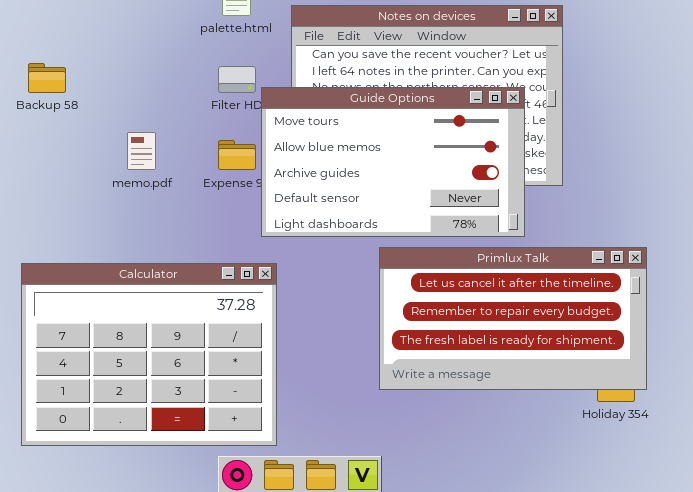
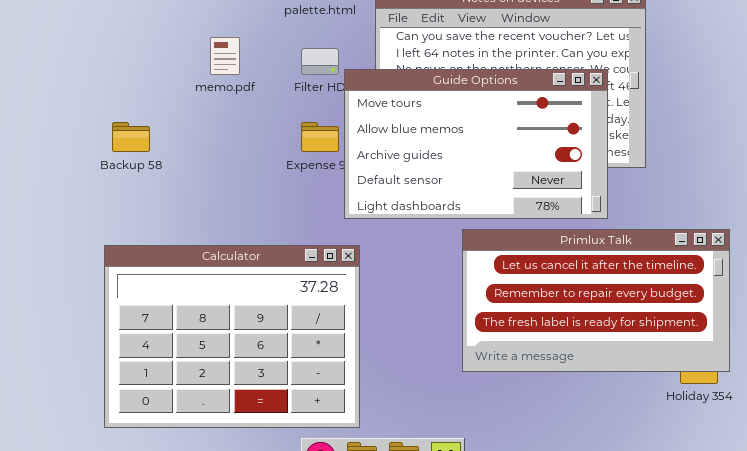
Backup 58: [28,63,66,93] -> [112,122,150,152], moved
memo.pdf: [127,132,156,170] -> [210,37,240,75], moved

